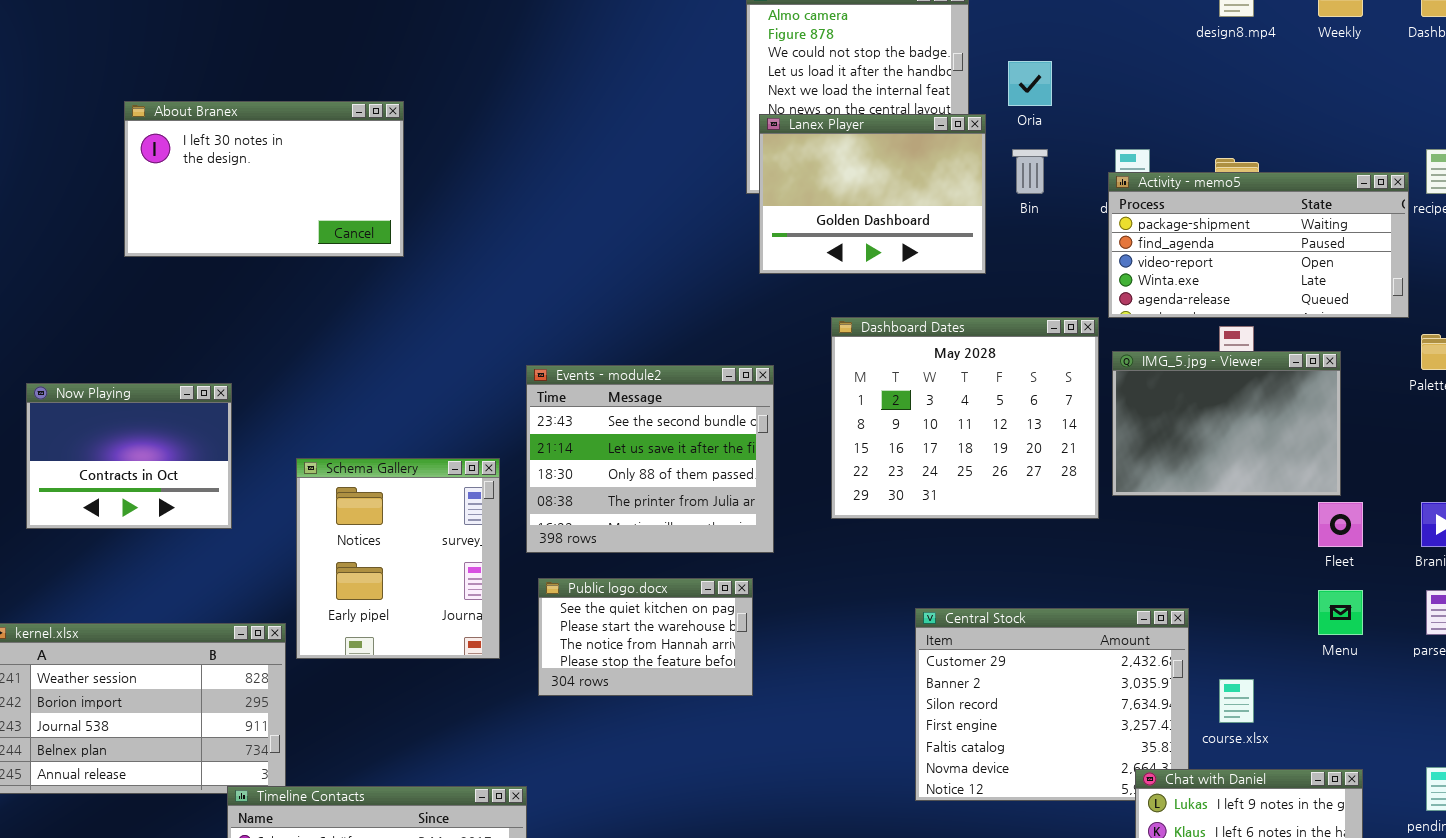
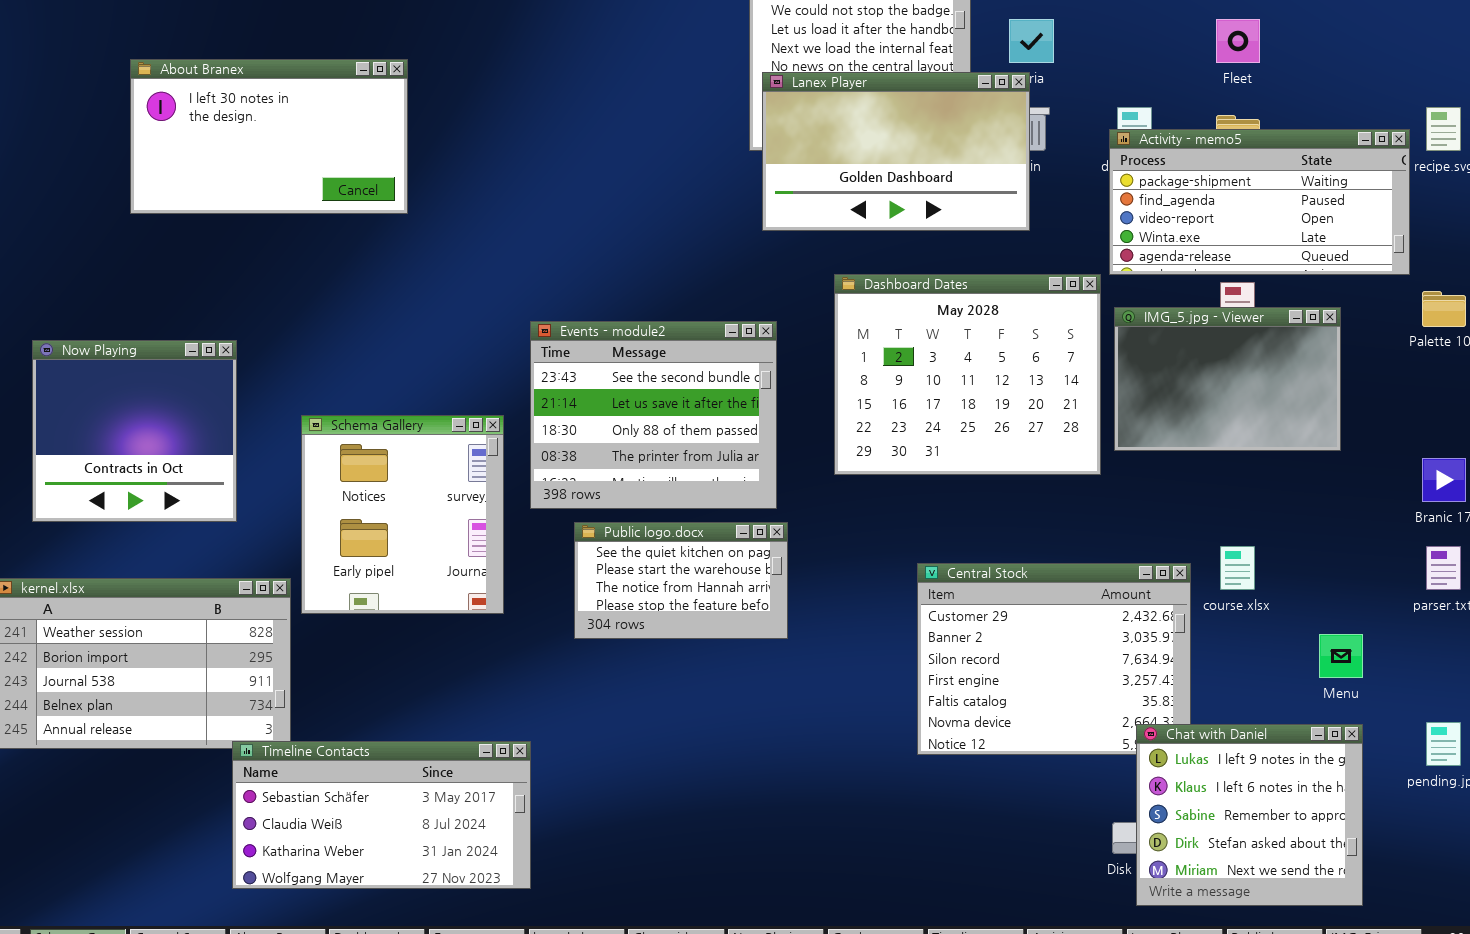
Lanex Player: [759,114,986,274] -> [762,72,1030,231], resized
Now Playing: [26,383,232,529] -> [32,340,237,522], resized
Fleet: [1318,502,1363,547] -> [1216,19,1260,63], moved
Public logo.docx: [538,578,753,696] -> [574,522,788,639], moved
Menu: [1318,590,1363,635] -> [1319,634,1363,678], moved
course.xlsx: [1219,679,1254,723] -> [1220,546,1255,590], moved

